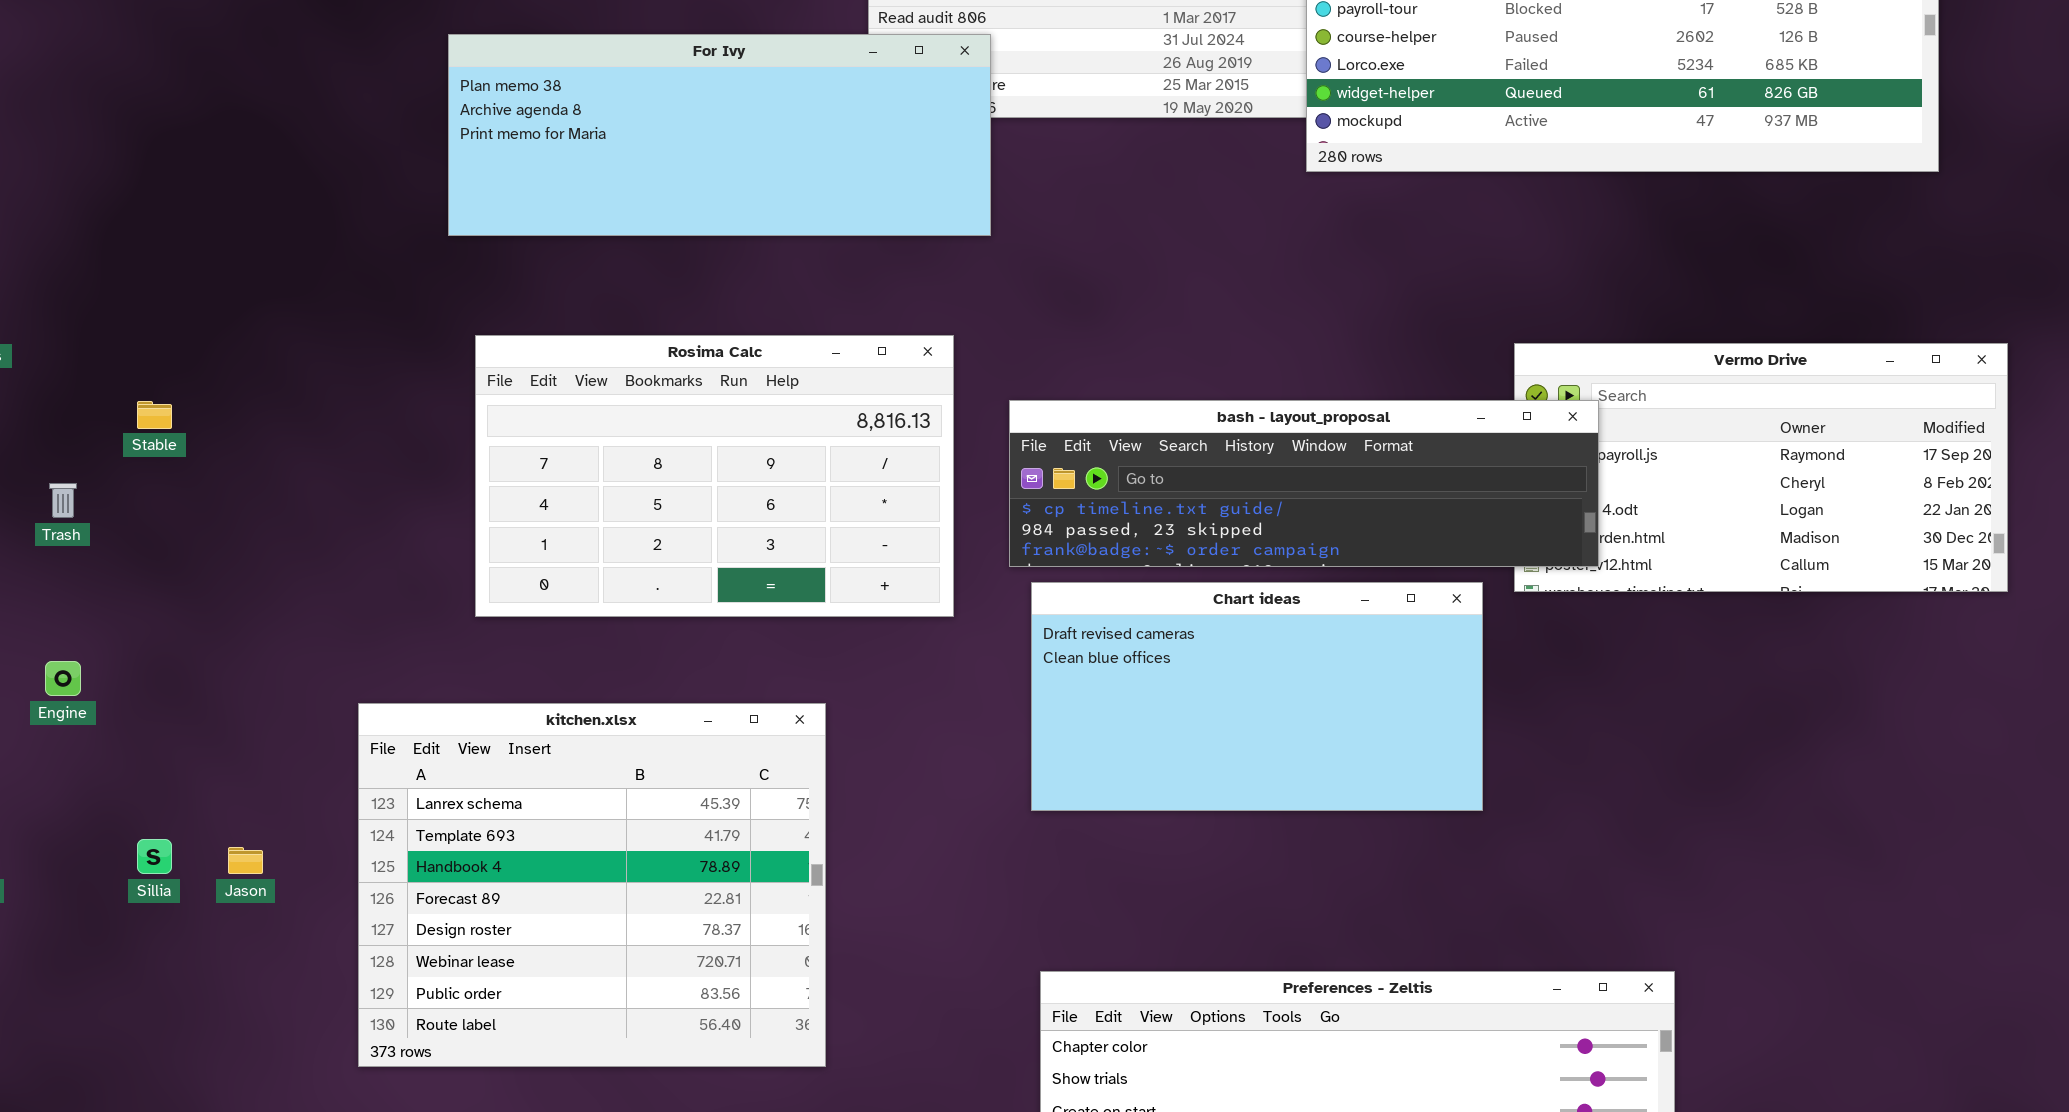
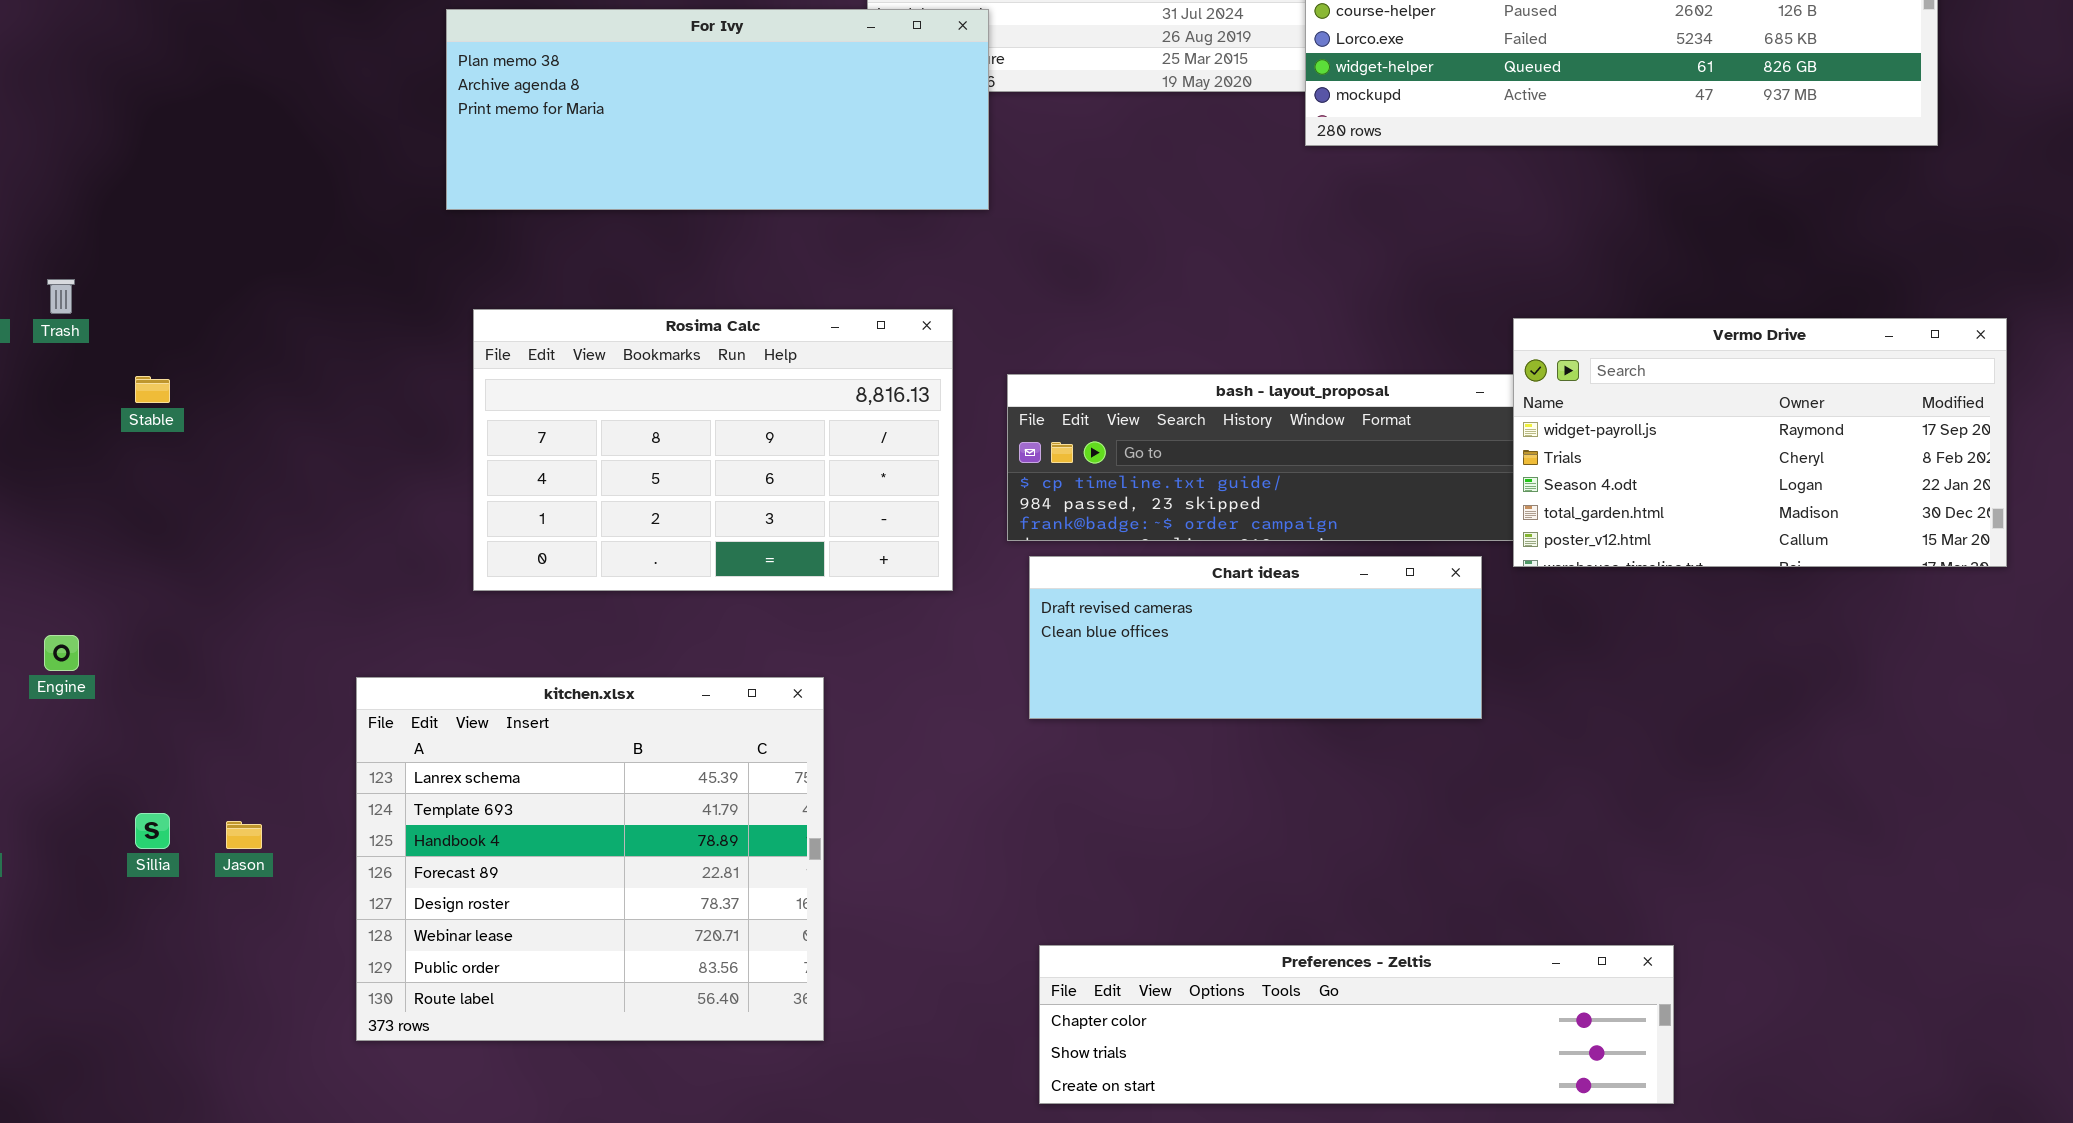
Vermo Drive: [1514,343,2008,592] -> [1513,318,2007,567], raised
Trash: [49,483,77,518] -> [47,279,75,314], moved
Chart ideas: [1031,582,1483,811] -> [1029,556,1482,719], resized

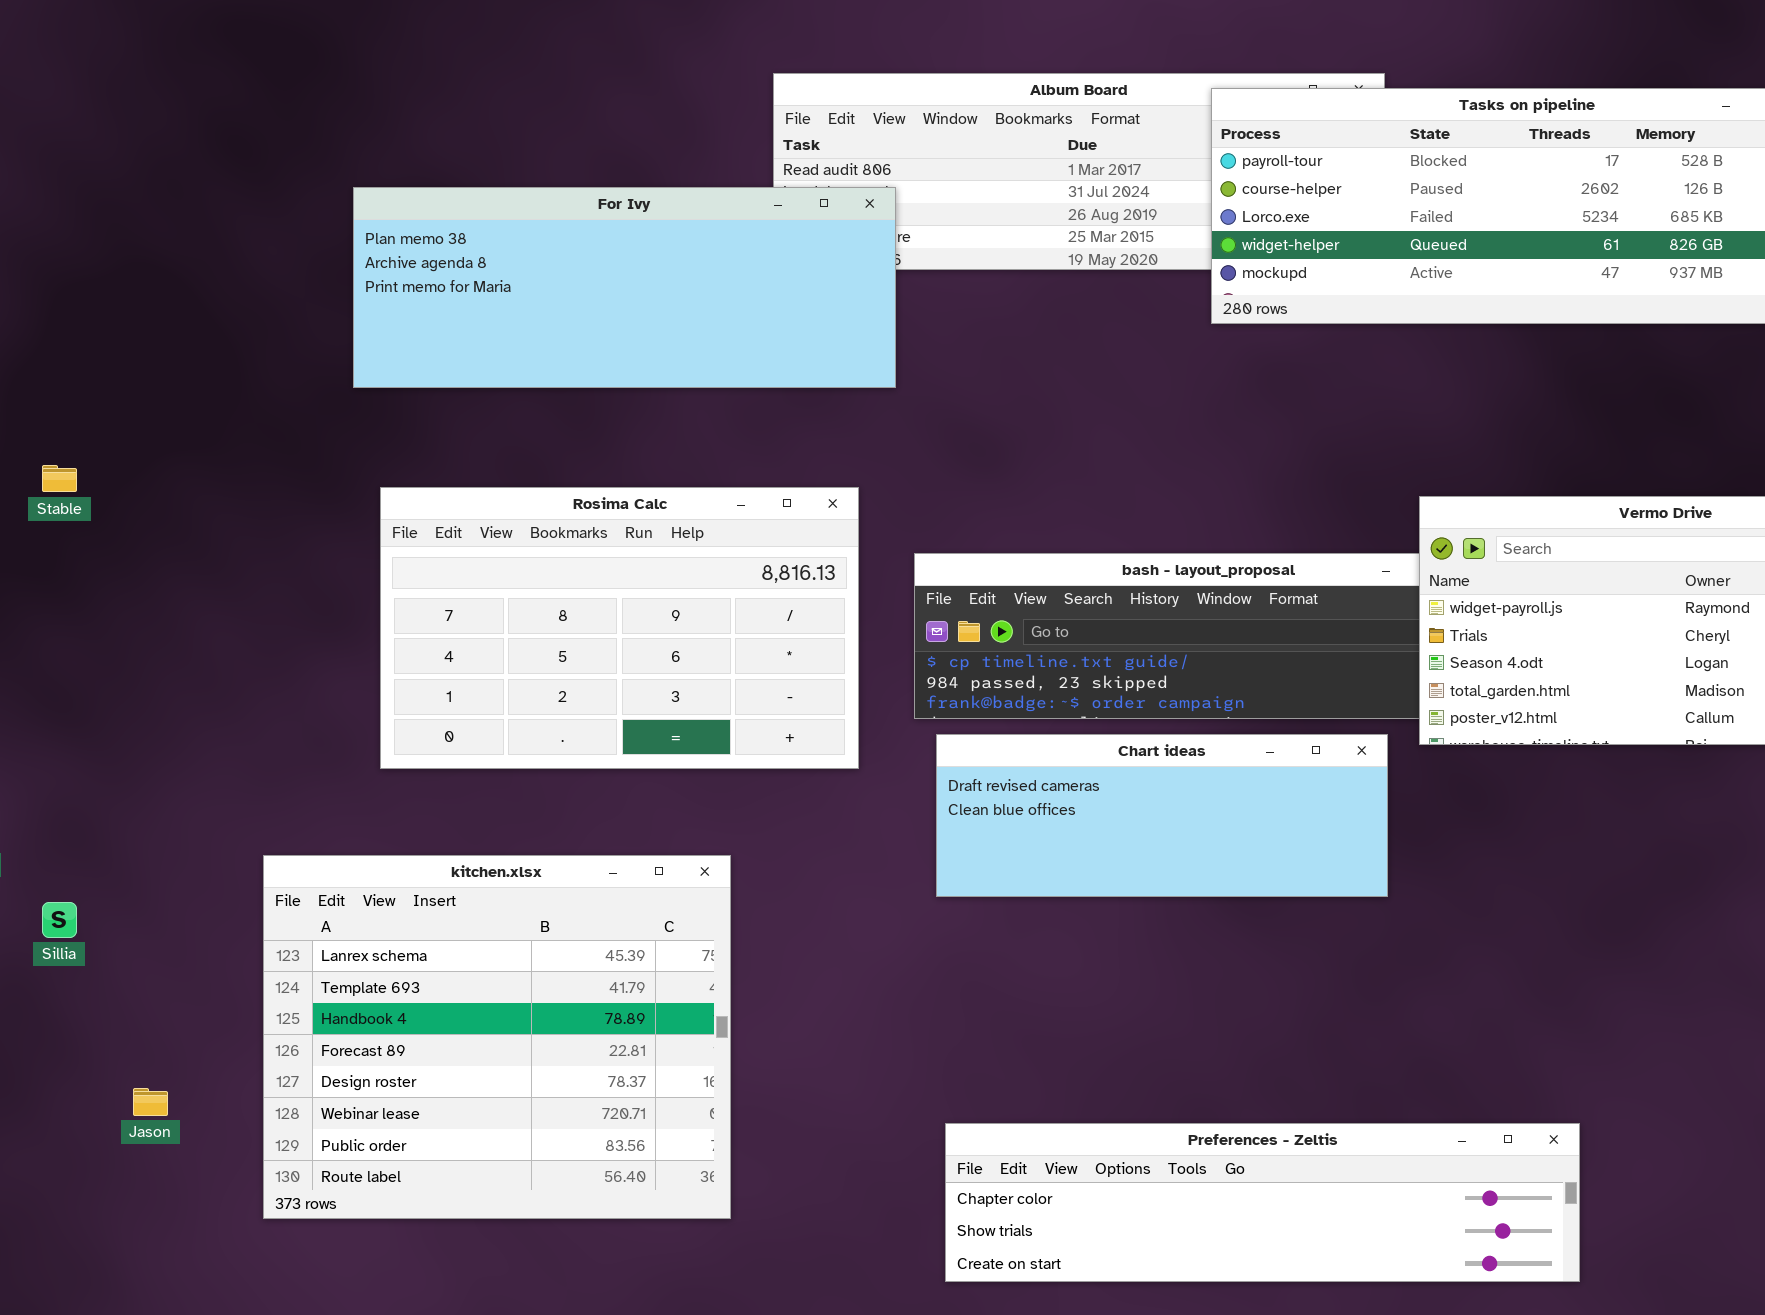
Stable: [135,376,170,403] -> [42,465,77,492], moved
Sillia: [135,813,170,849] -> [42,902,77,938], moved
Jason: [226,821,262,849] -> [133,1088,168,1116], moved

